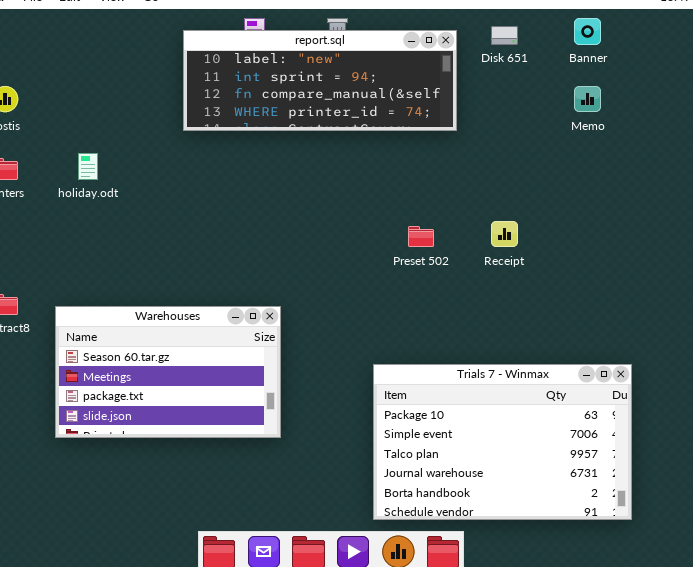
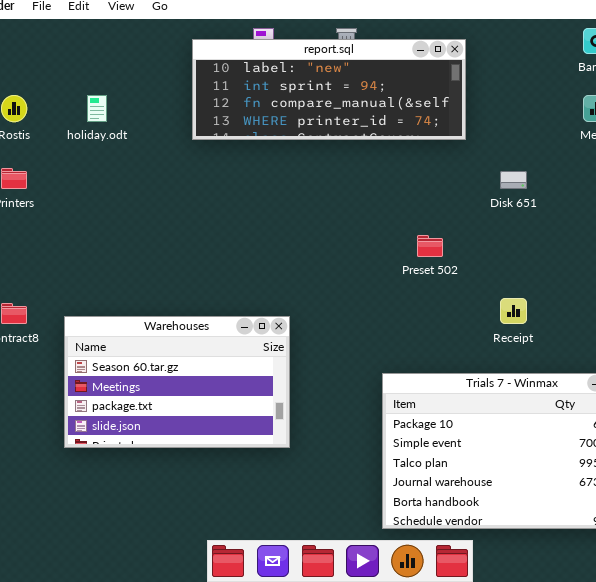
Disk 651: [491,26,518,45] -> [500,171,527,189], moved
holiday.odt: [78,153,98,180] -> [87,95,107,122], moved
Receipt: [491,221,518,247] -> [500,298,527,324], moved

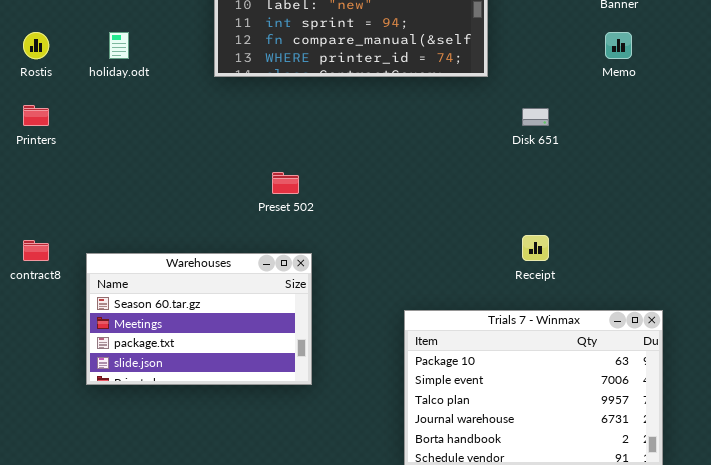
Preset 502: [417,235,443,257] -> [272,172,299,194], moved

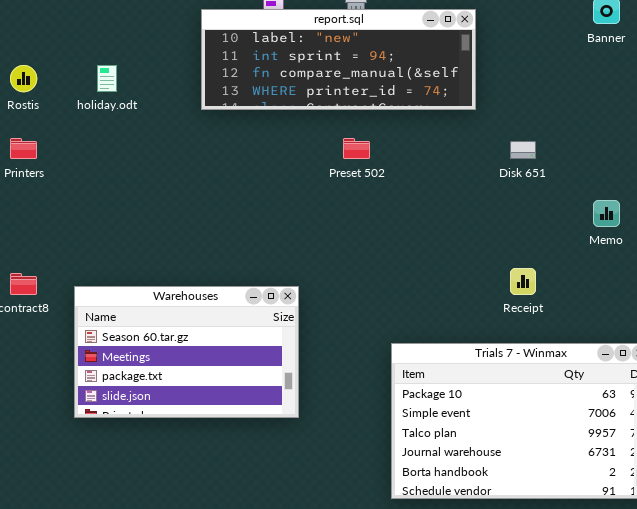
Memo: [605,32,632,59] -> [593,200,620,227], moved
Preset 502: [272,172,299,194] -> [343,138,370,159], moved

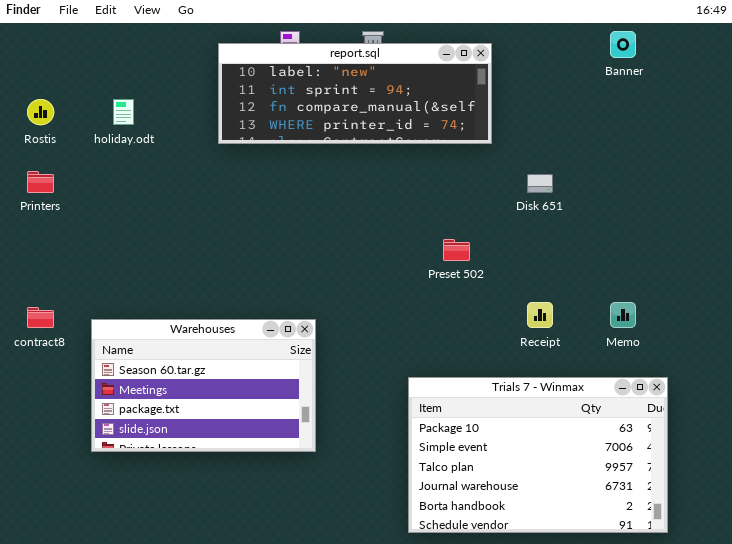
Preset 502: [343,138,370,159] -> [443,239,470,261], moved
Memo: [593,200,620,227] -> [610,302,636,328], moved

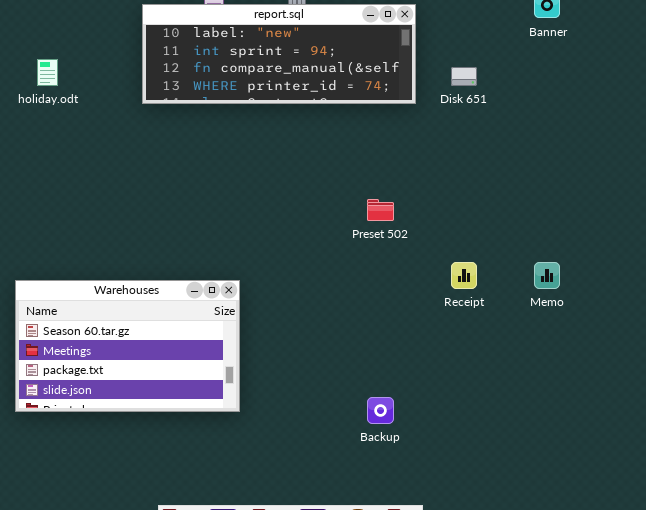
Disk 651: [527,174,553,193] -> [451,67,477,86], moved
Trials 7 - Winmax: [408,377,668,533] -> none, closed

